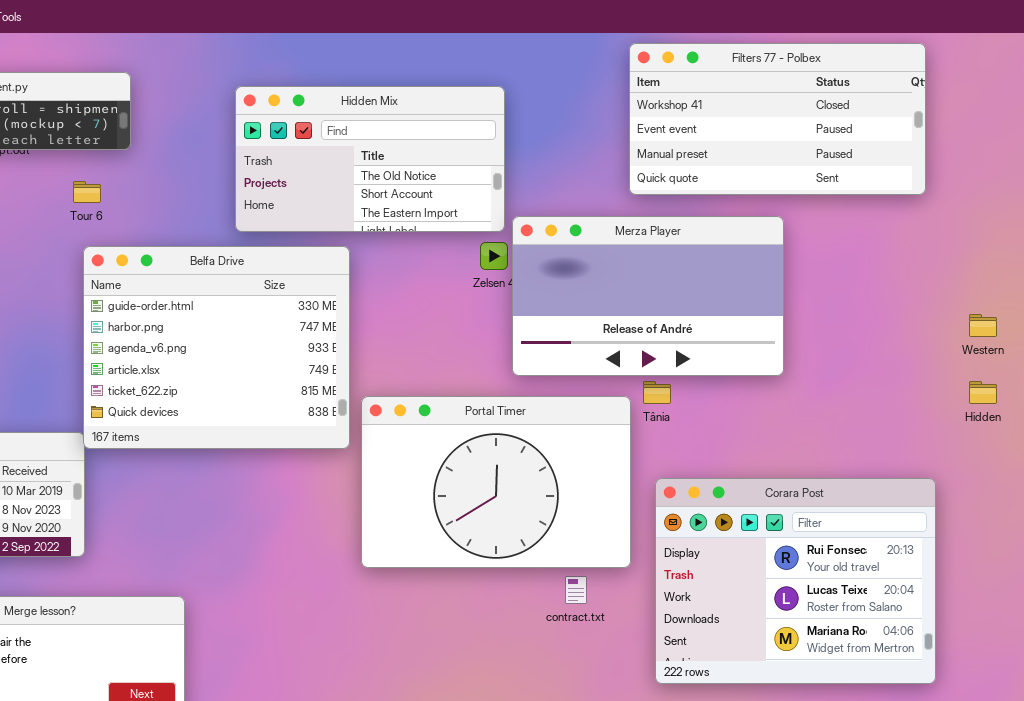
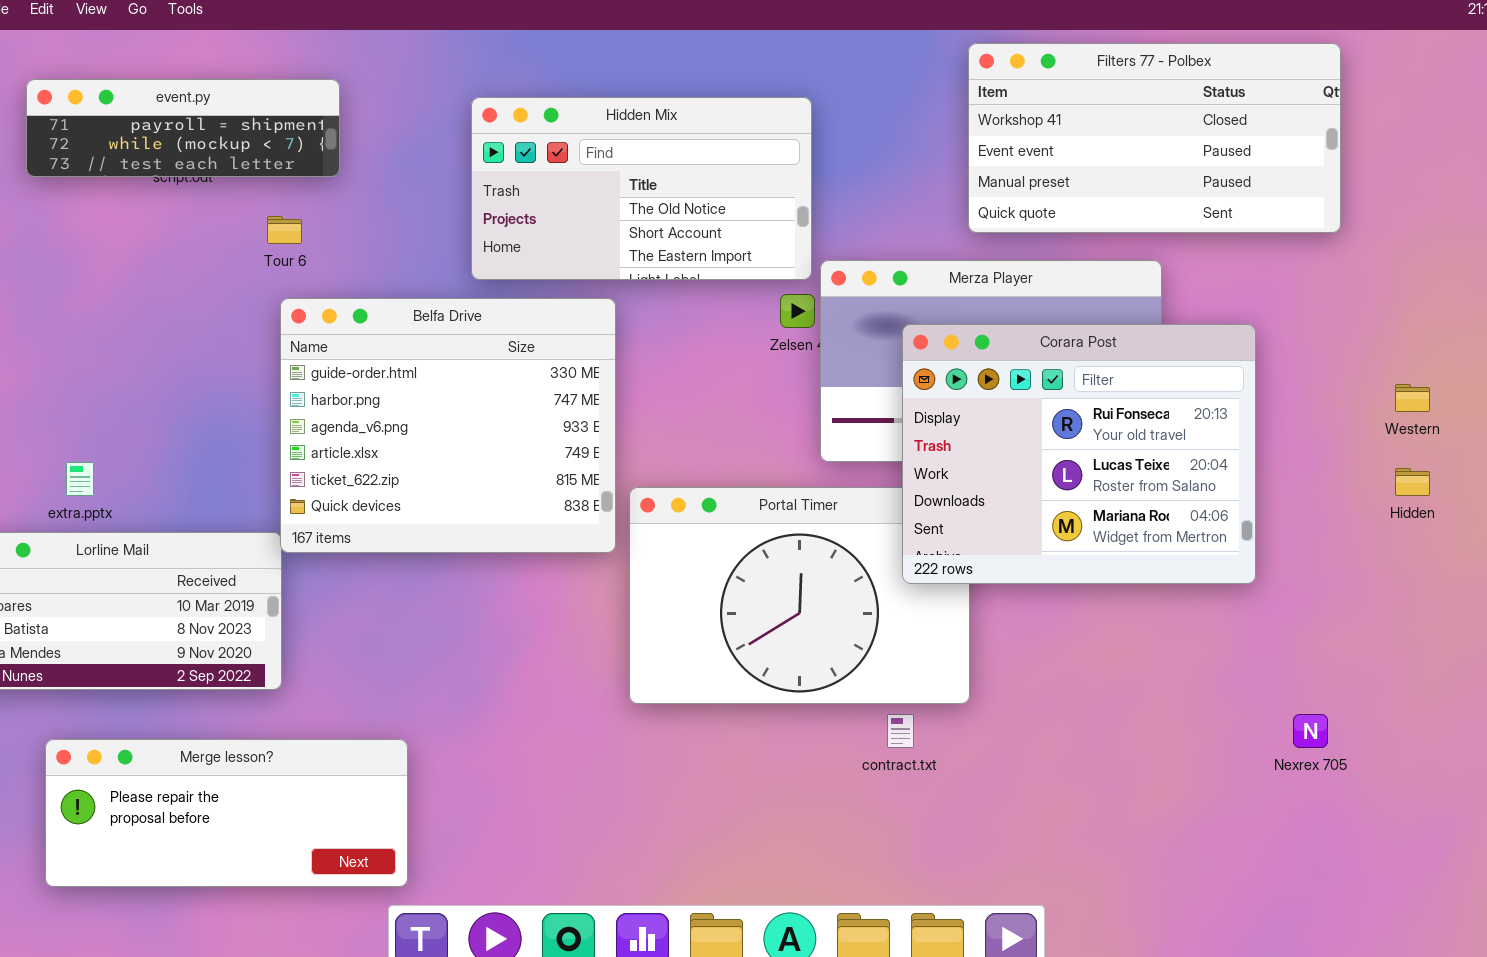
Corara Post: [655,478,936,684] -> [902,324,1256,584], moved

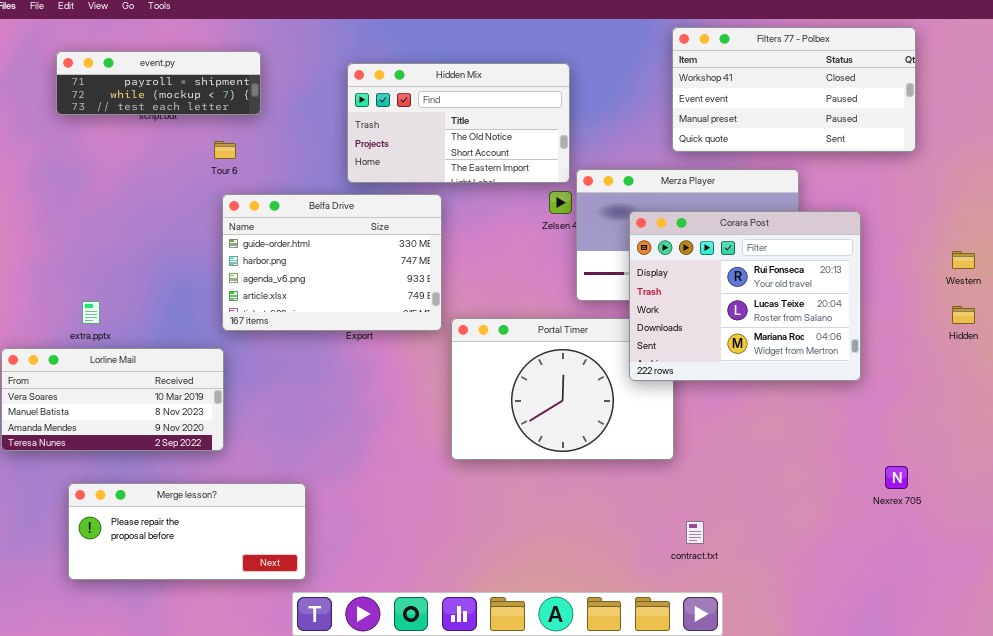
Belfa Drive: [280,298,616,553] -> [222,194,442,331], resized
contract.txt: [887,714,914,748] -> [686,521,704,544], moved

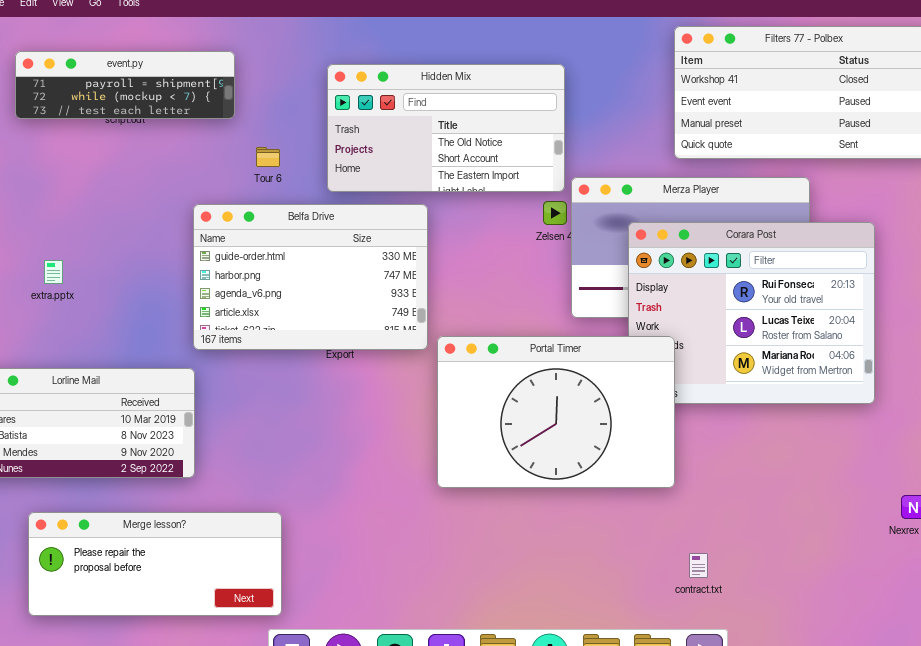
Tour 6: [214,141,236,159] -> [256,147,280,167], moved
extra.pptx: [82,301,100,324] -> [44,260,63,284], moved
Portal Timer: [451,318,674,460] -> [437,336,675,488], raised

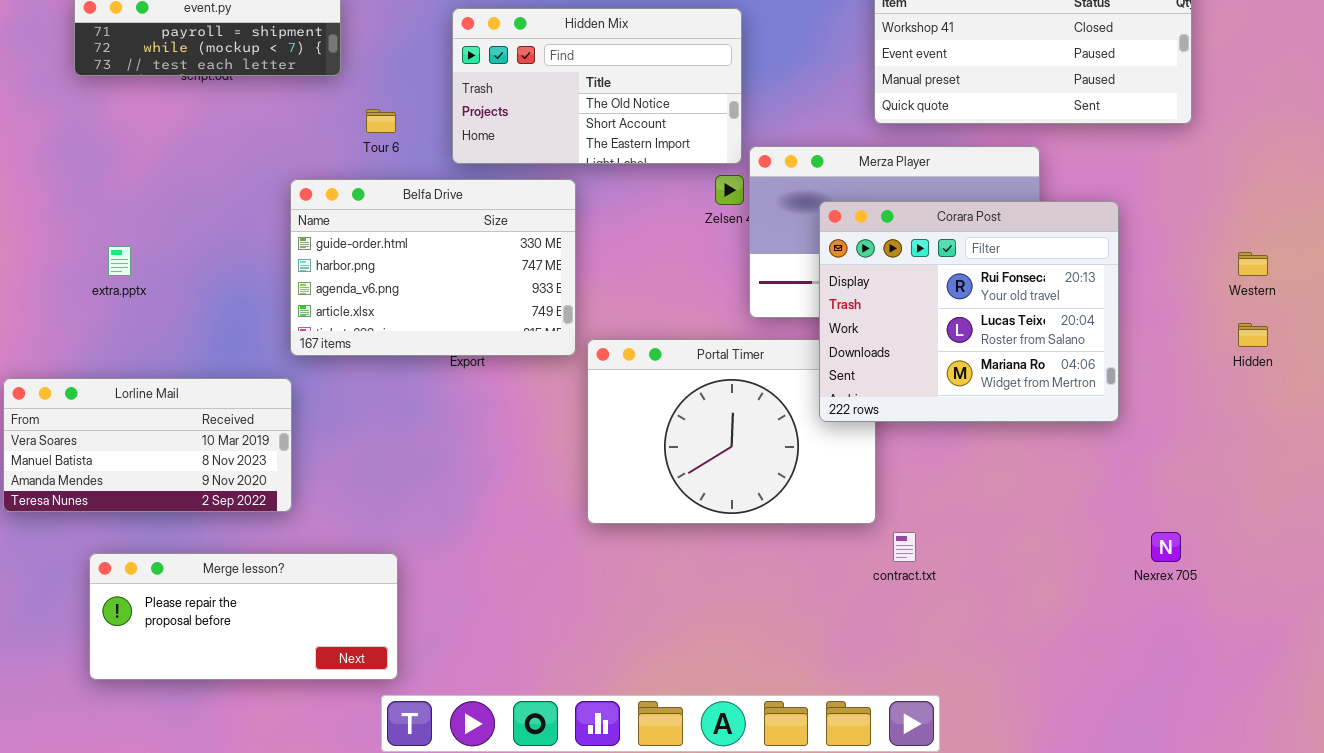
Corara Post: [628,222,875,404] -> [819,201,1119,422], raised
contract.txt: [689,553,708,578] -> [893,532,916,562], moved

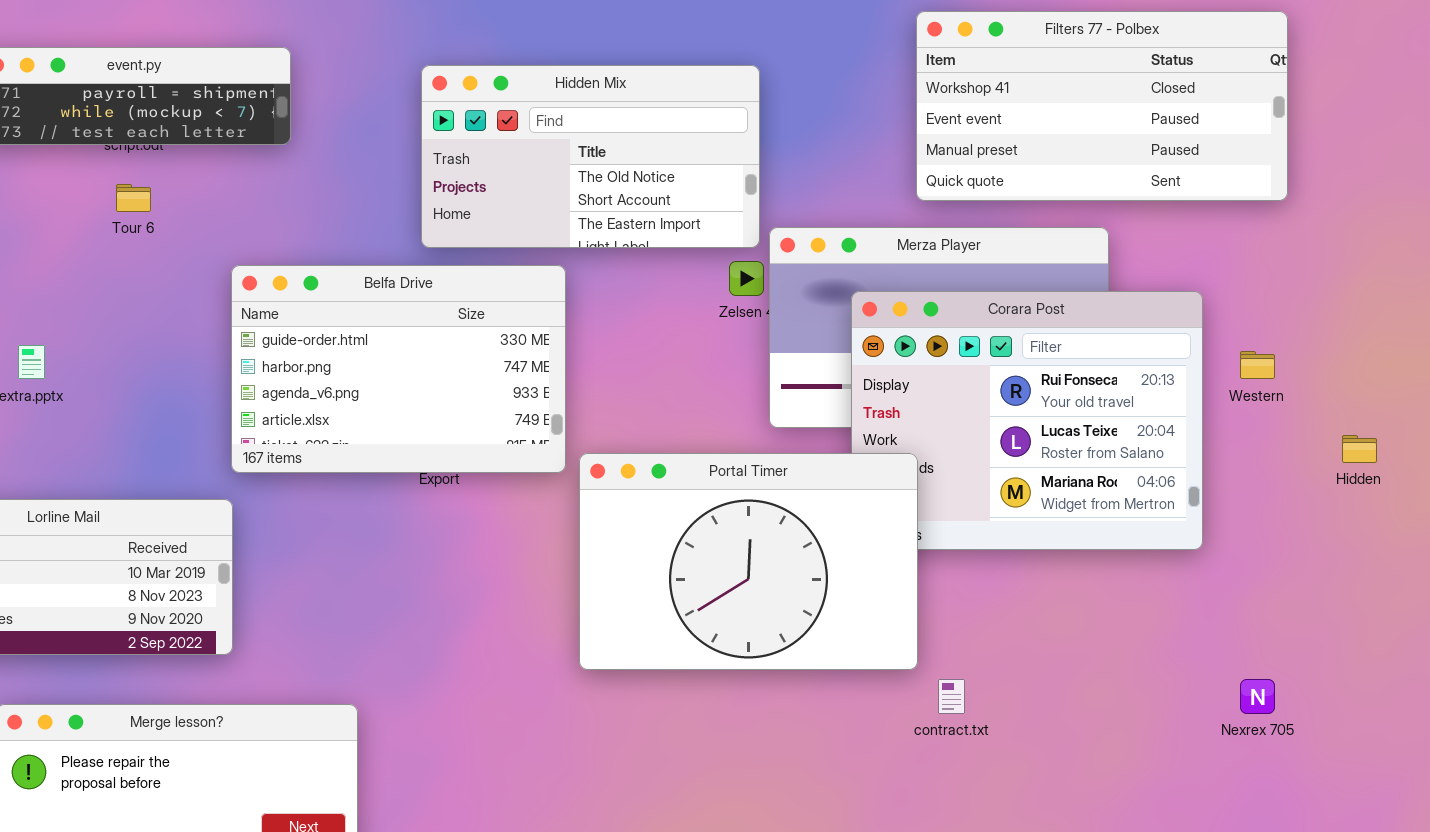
Tour 6: [366,109,396,133] -> [116,184,151,212], moved
Western: [1238,252,1268,276] -> [1240,351,1275,379], moved
Portal Timer: [587,339,876,524] -> [579,453,918,670], raised

